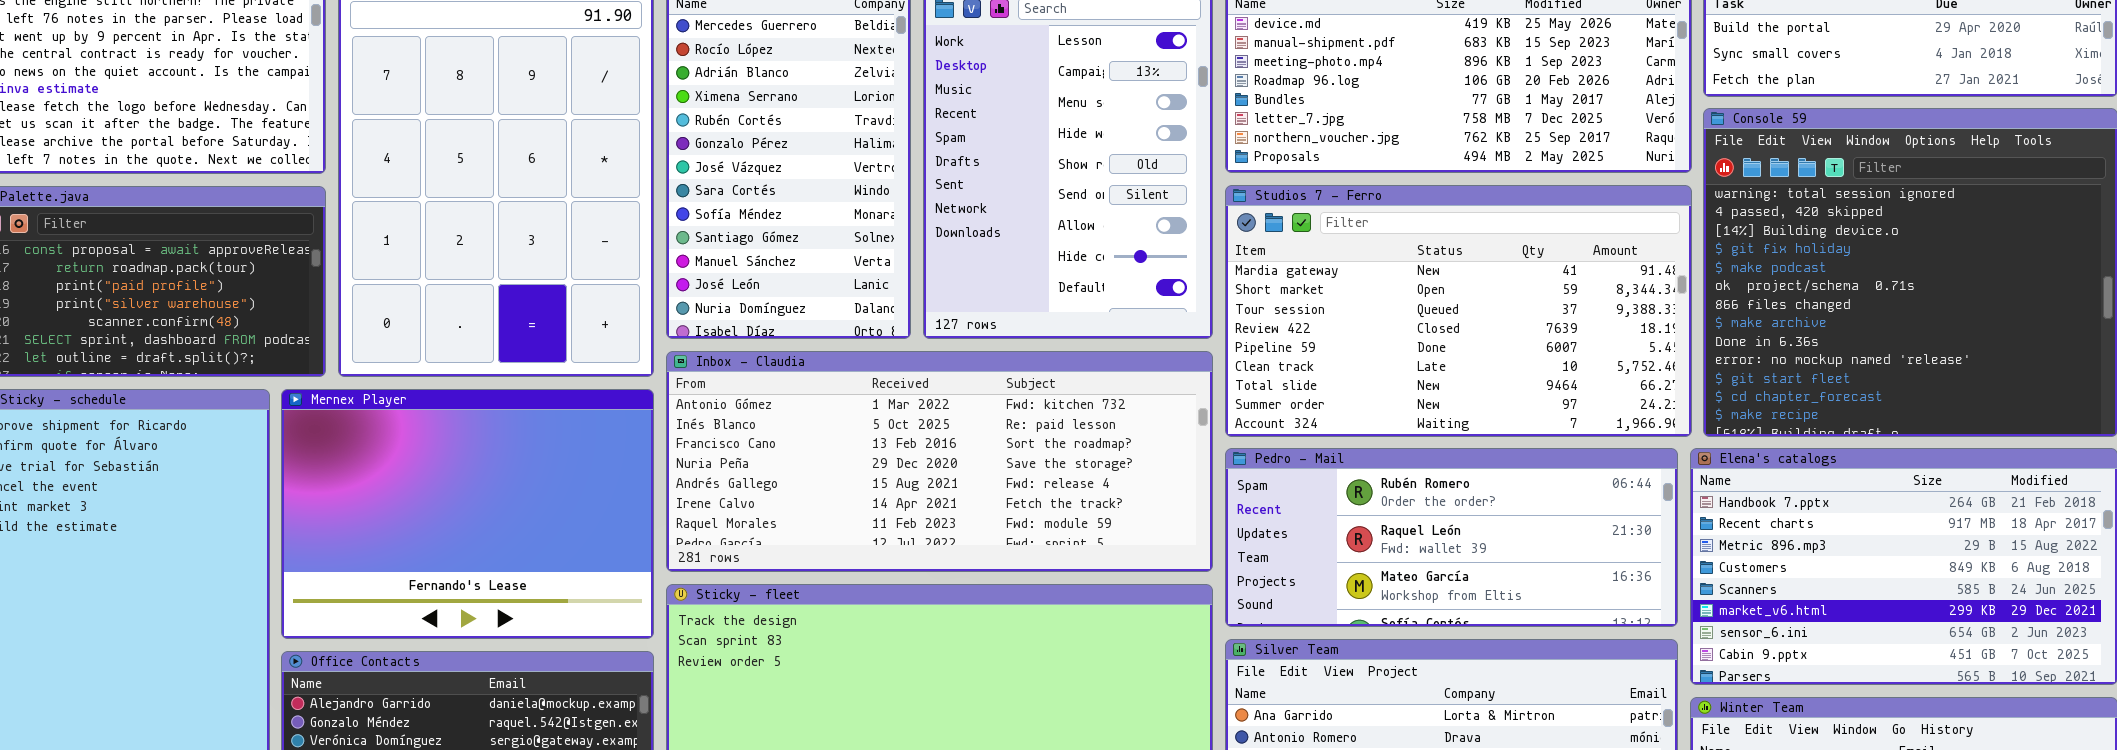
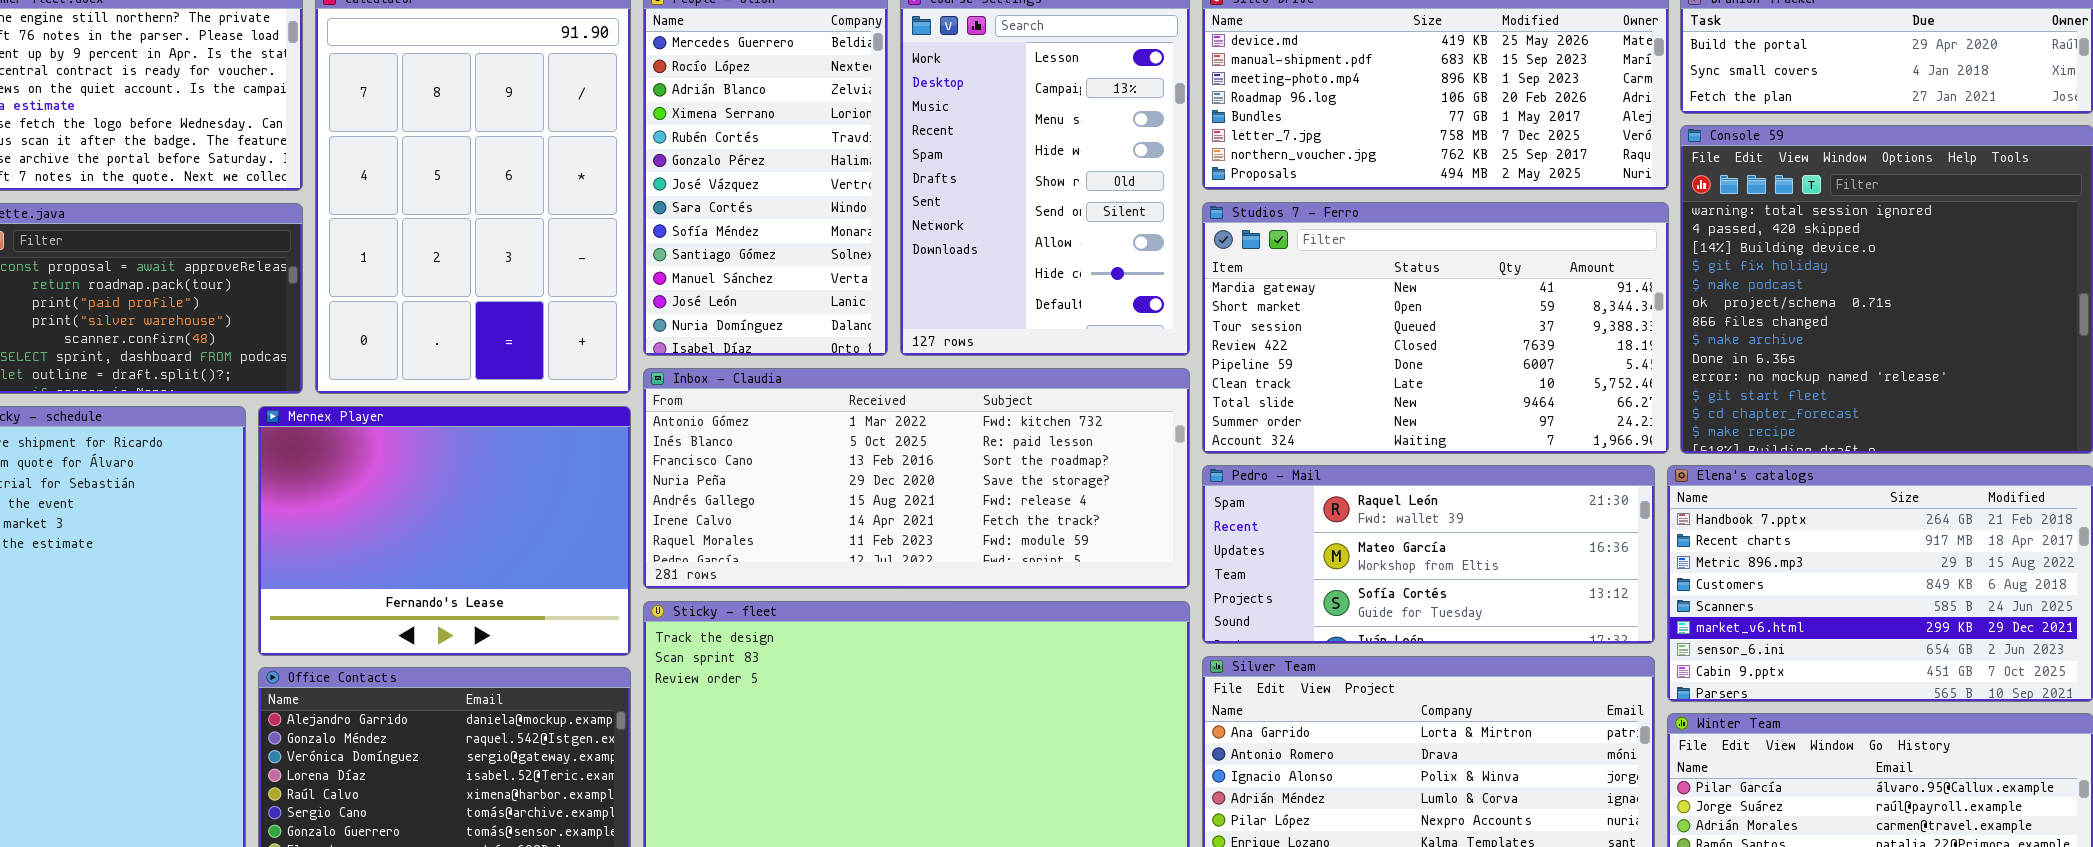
Pedro - Mail: [1225,448,1678,627] -> [1202,465,1655,644], scrolled down 1 row

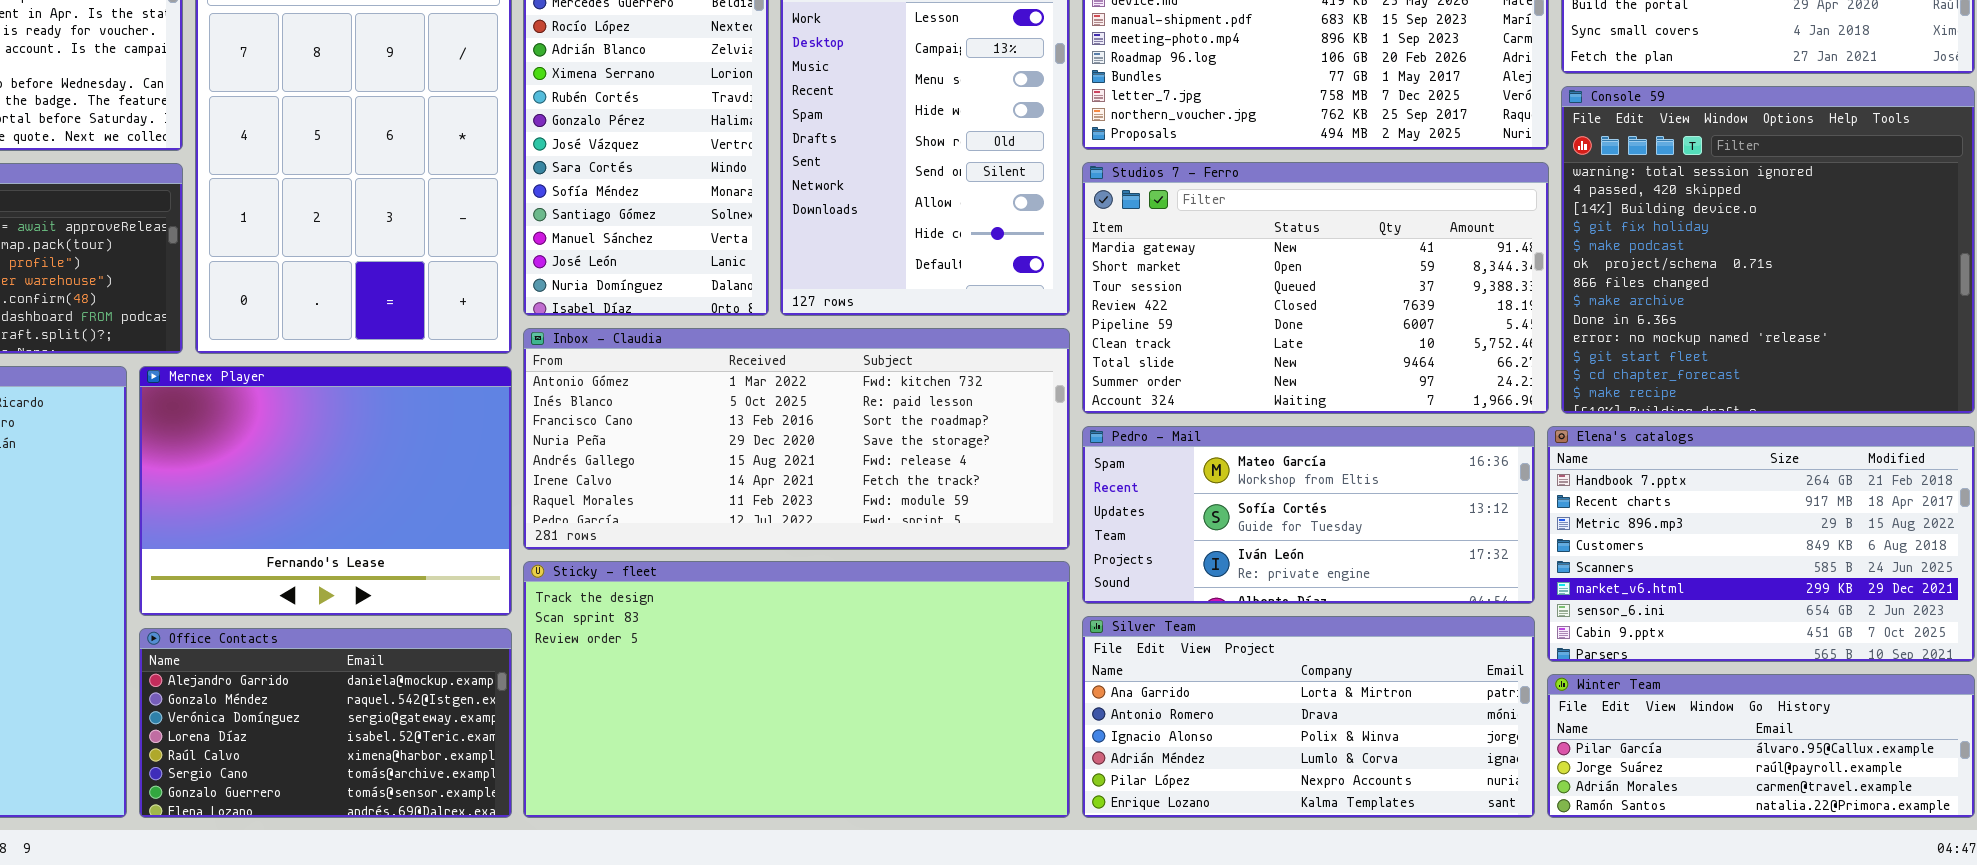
Pedro - Mail: [1202,465,1655,644] -> [1082,426,1535,604], scrolled down 1 row

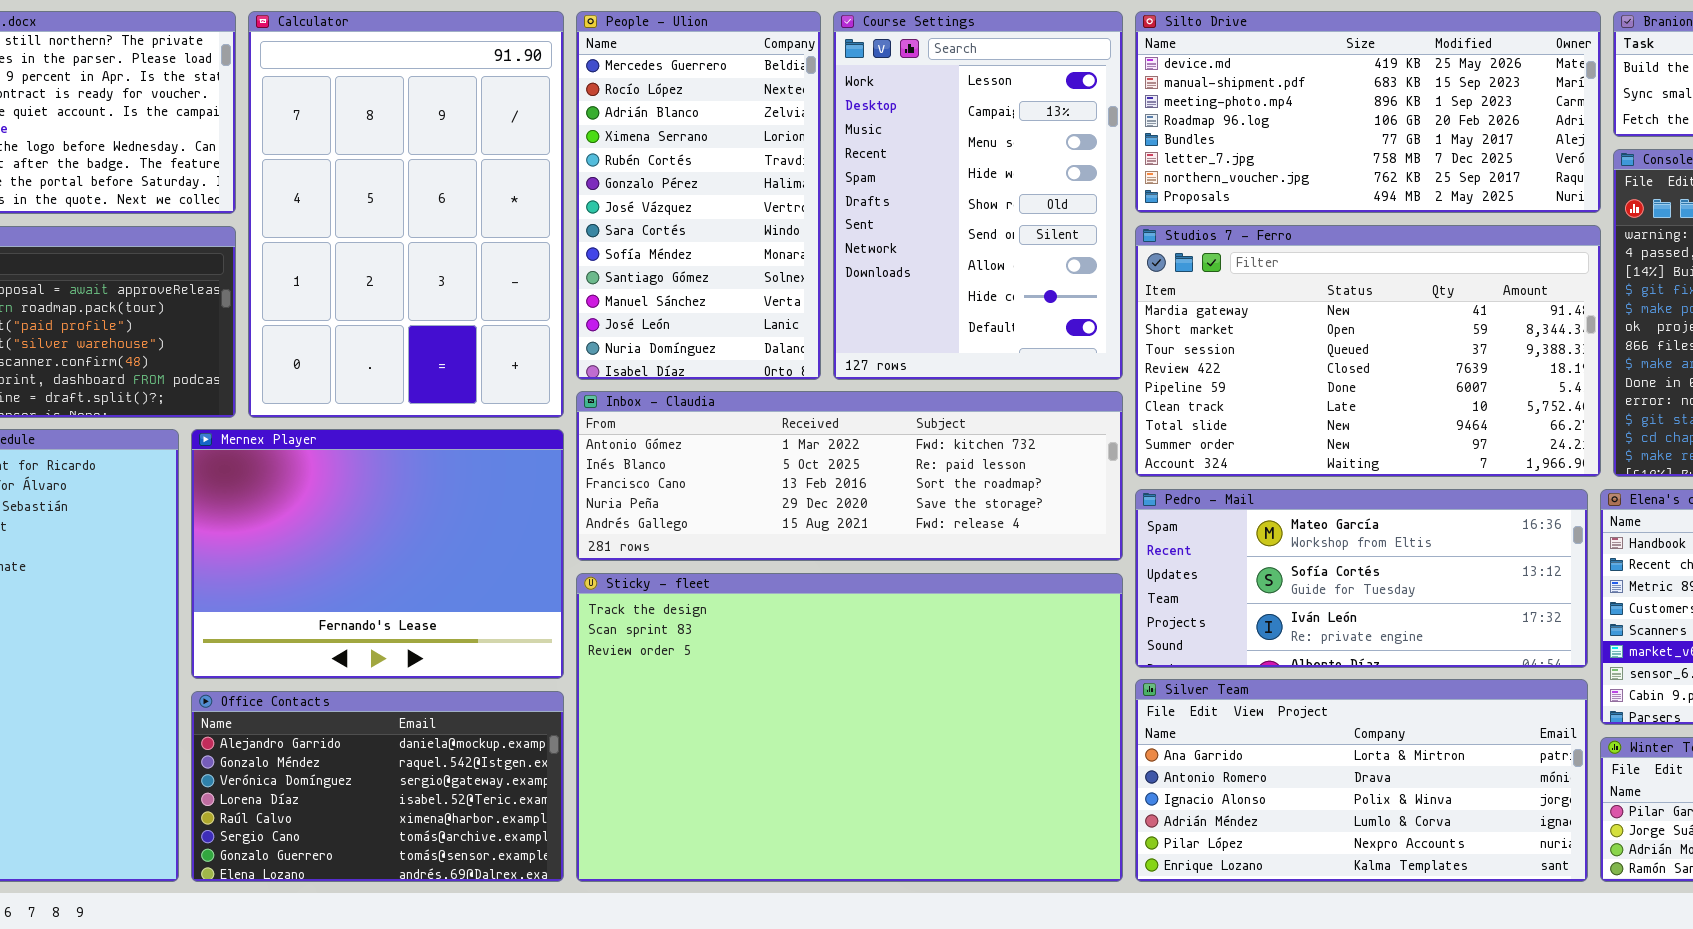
Inbox - Claudia: [523,328,1070,550] -> [576,391,1123,561], resized
Sticky - fleet: [523,561,1070,818] -> [576,573,1123,882], resized

